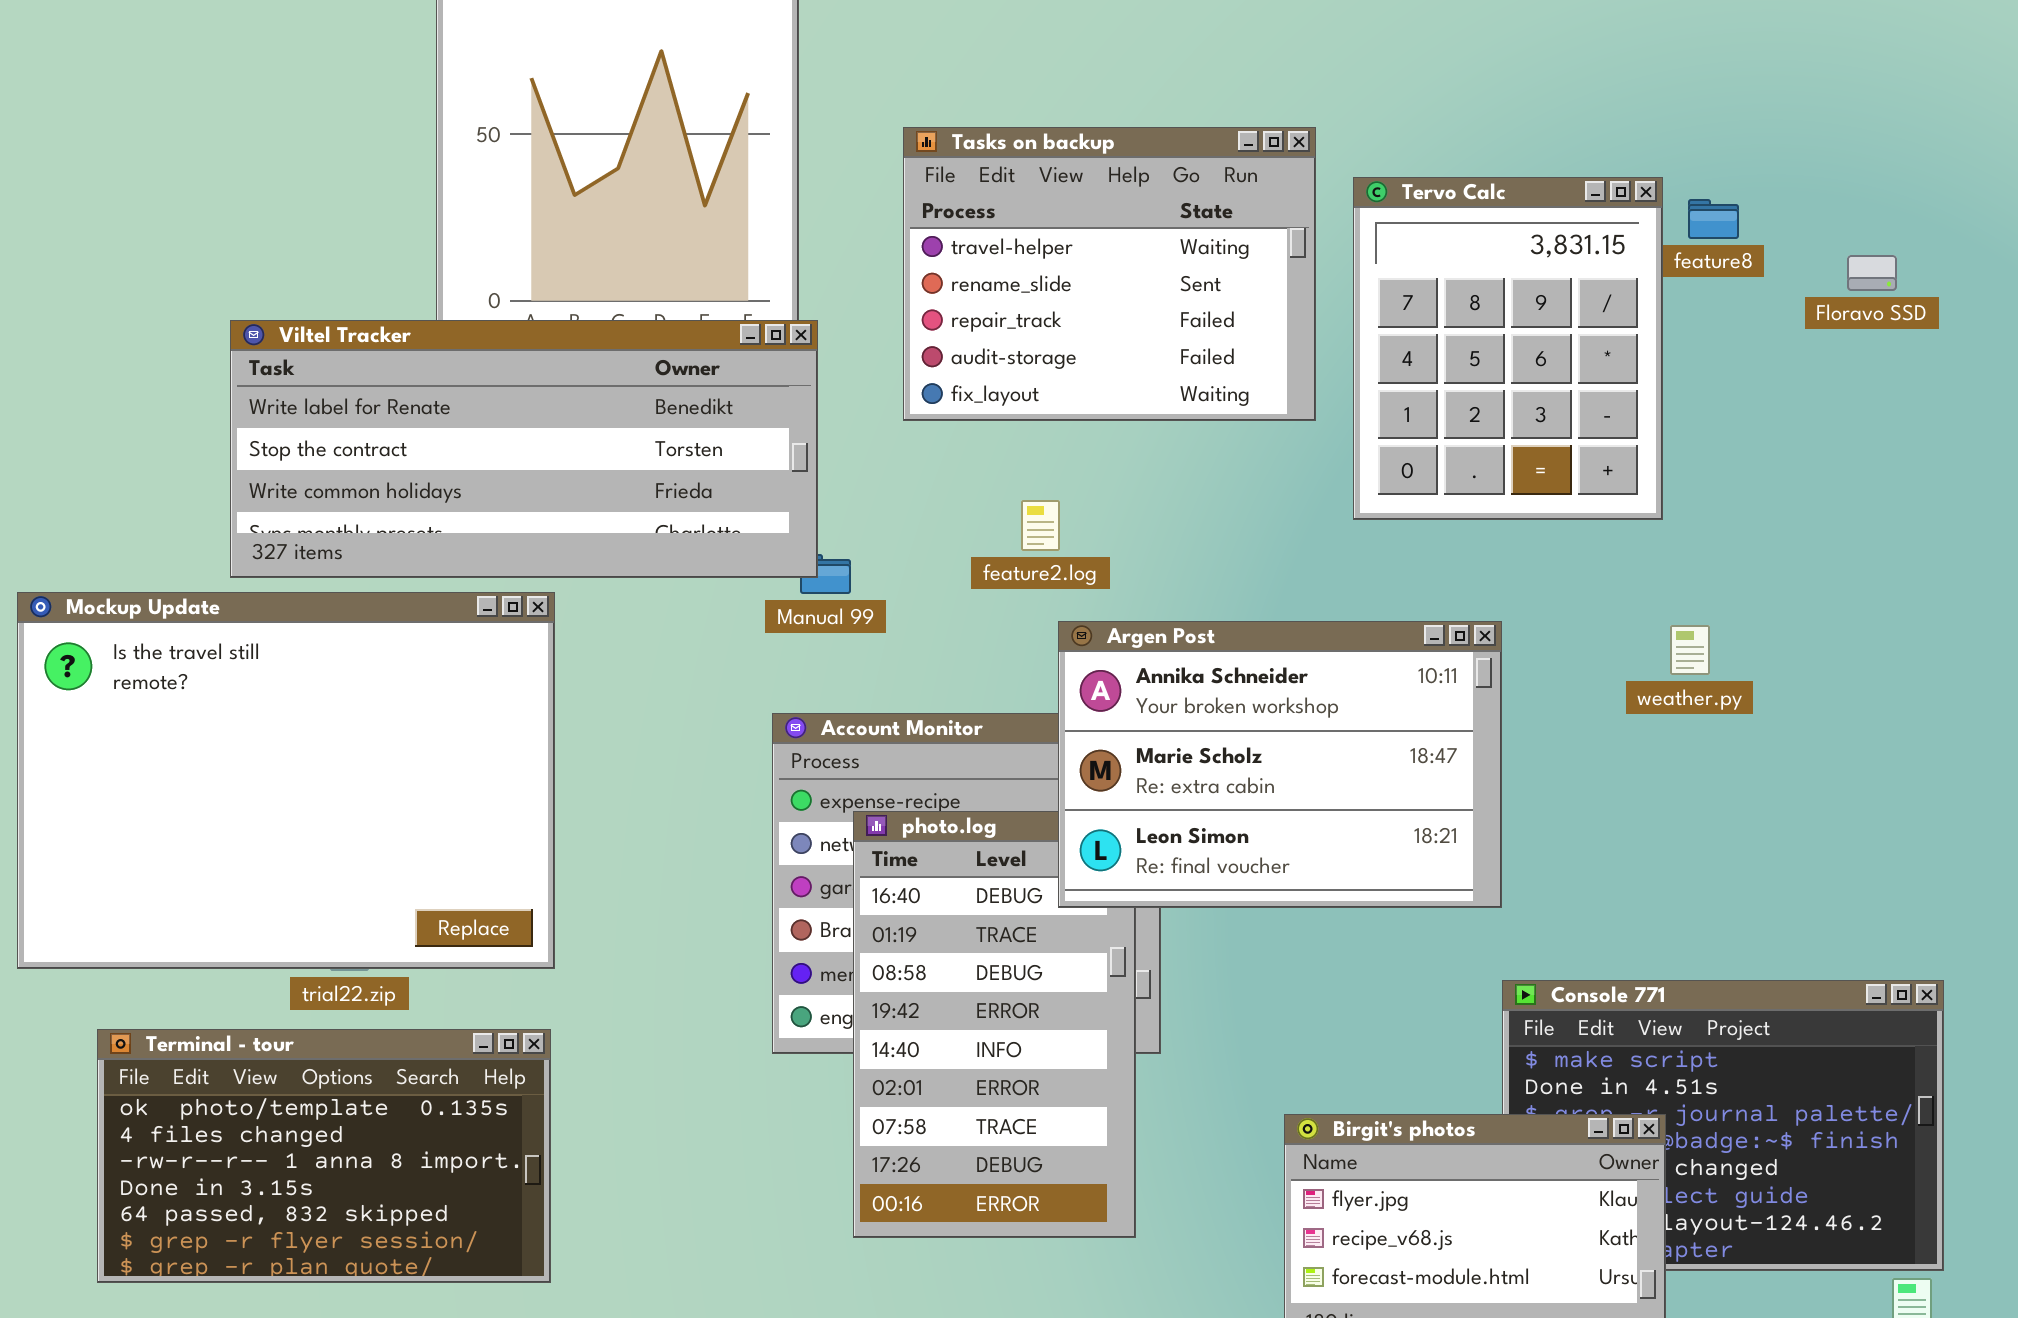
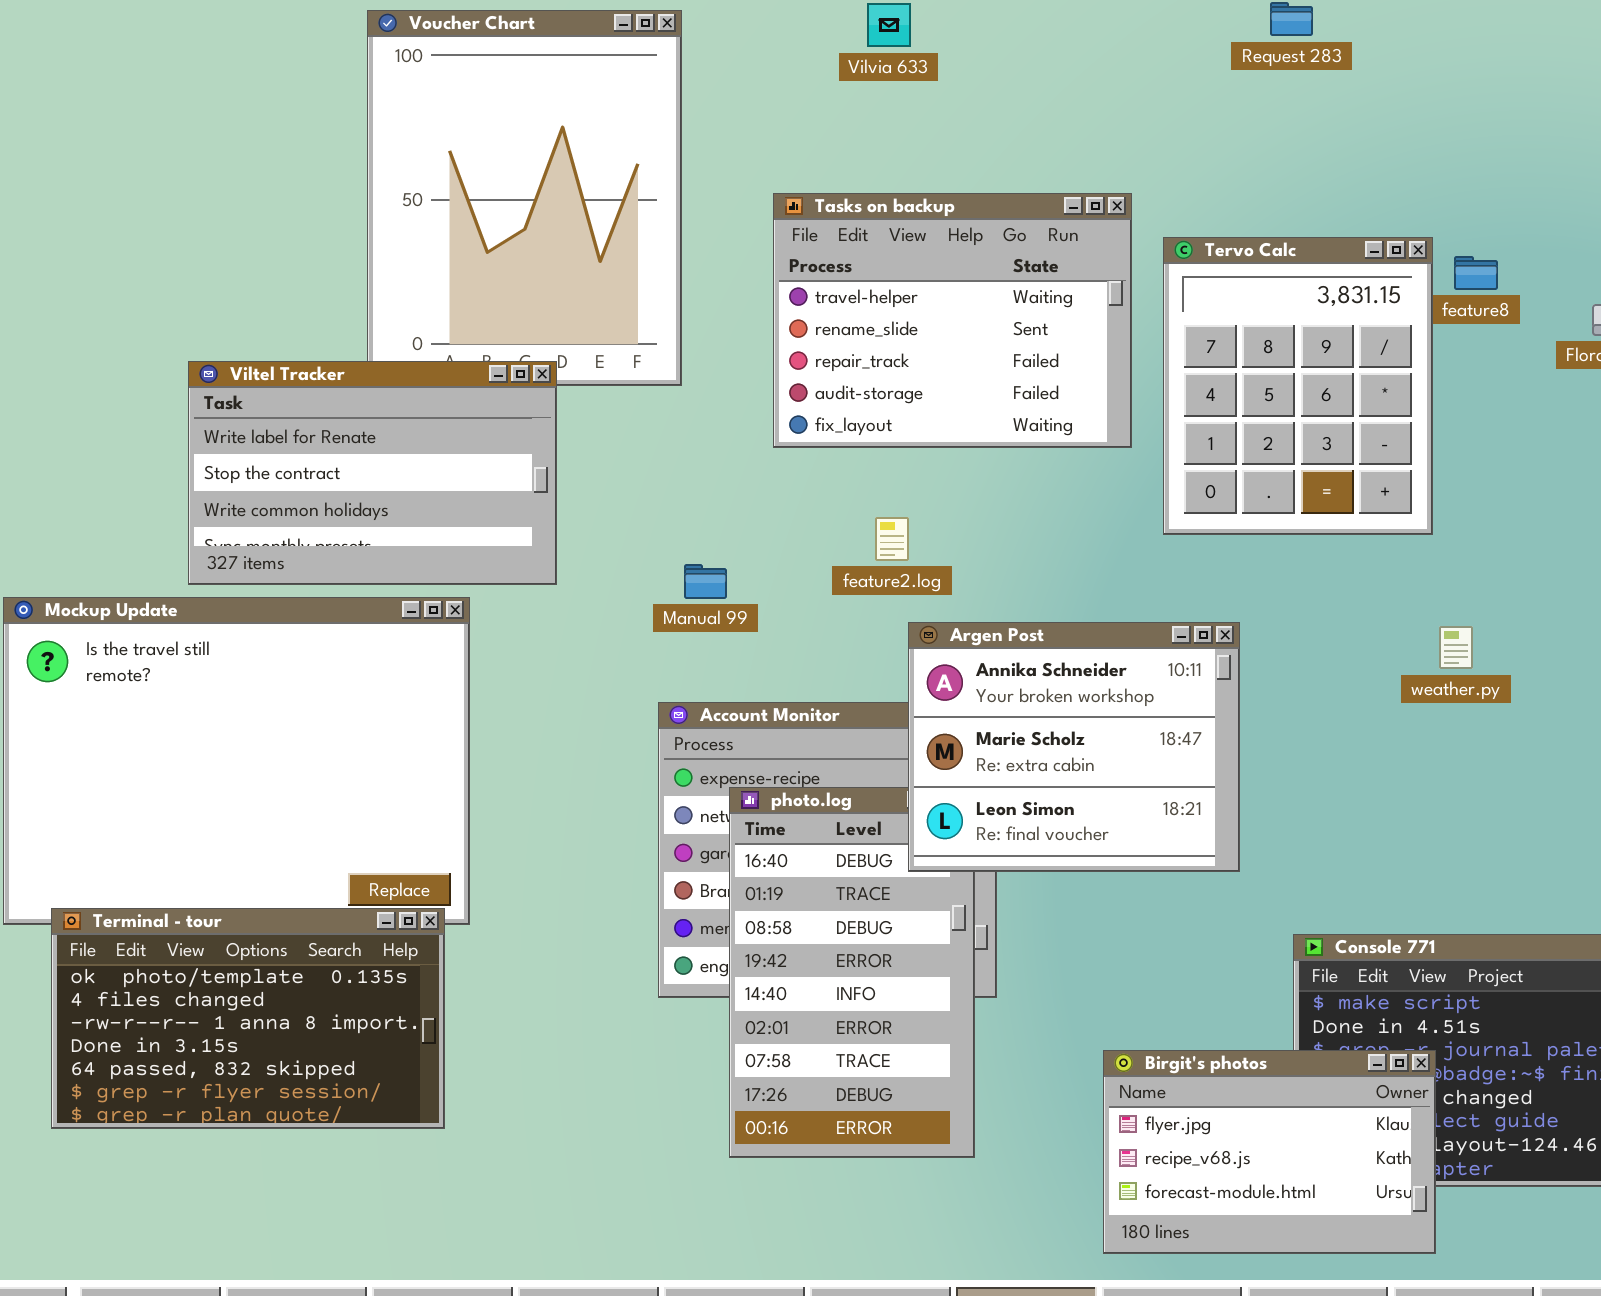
Viltel Tracker: [230,320,818,578] -> [188,361,557,585], resized
Argen Post: [1058,621,1502,908] -> [908,622,1240,872], resized
Terminal - tour: [97,1029,551,1283] -> [51,908,445,1129], moved

